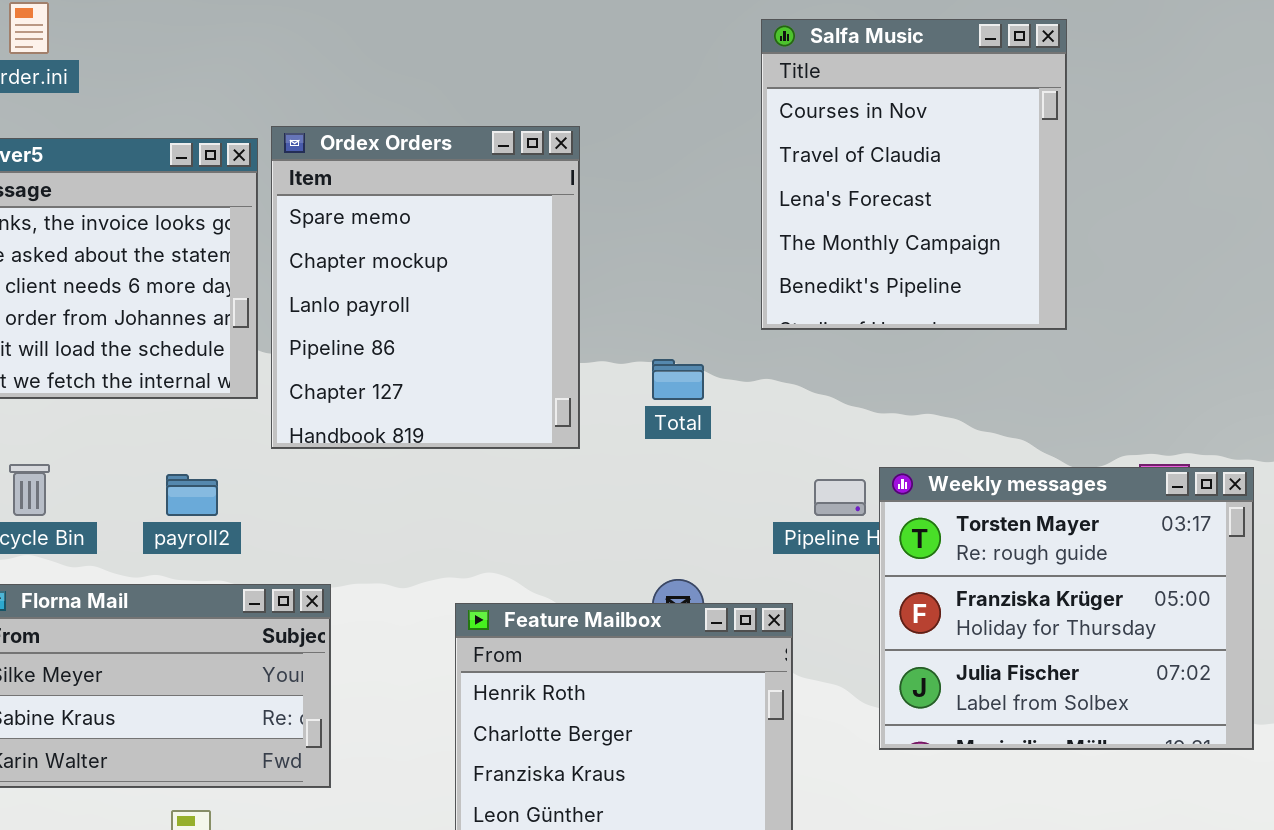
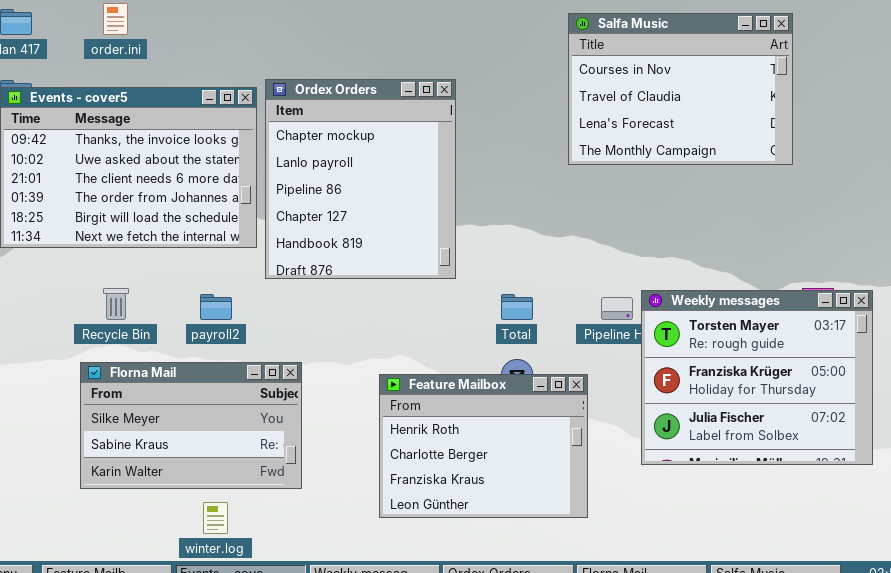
Salfa Music: [761,19,1067,330] -> [568,13,793,165], resized
Ordex Orders: [271,126,580,449] -> [265,79,456,279], scrolled down 1 row
Total: [652,359,704,400] -> [501,294,533,320], moved

